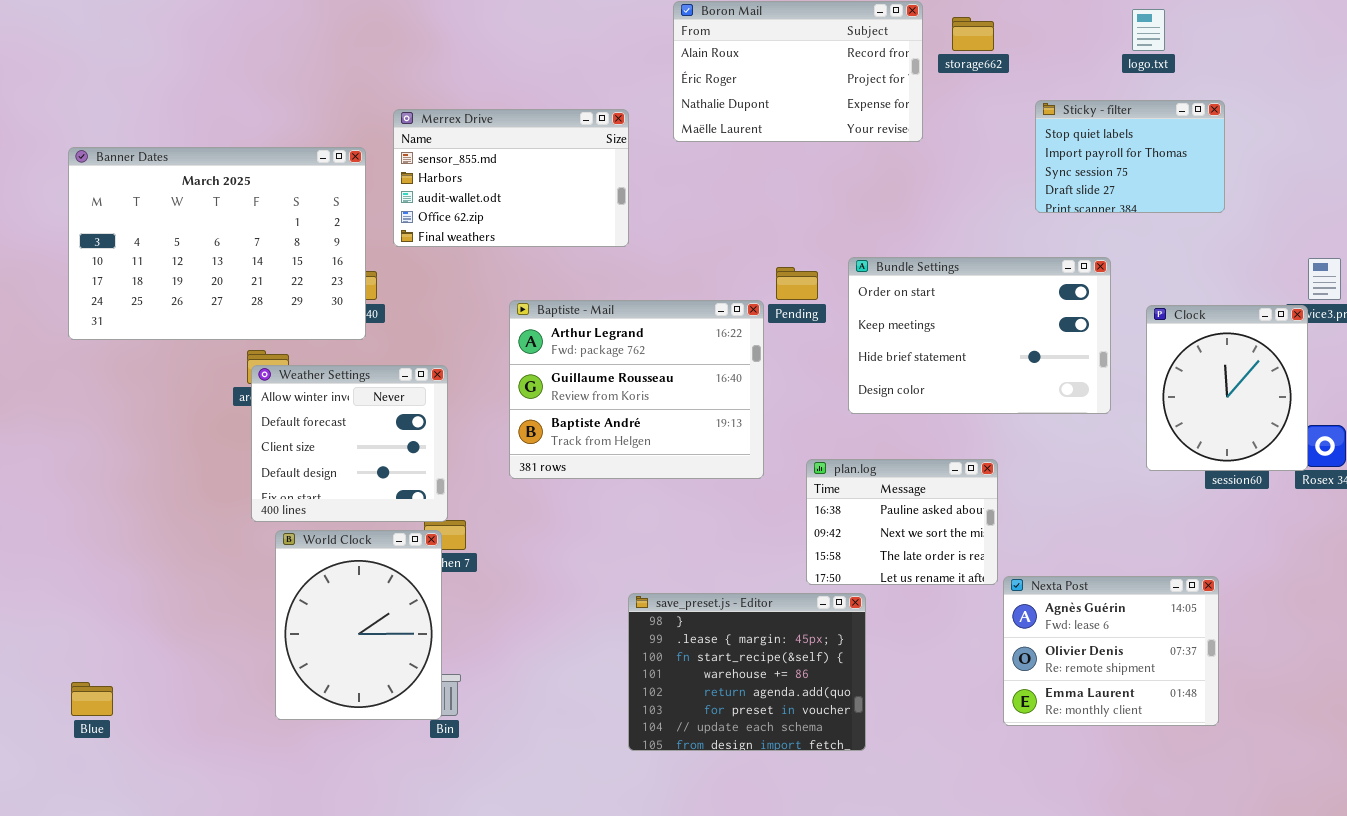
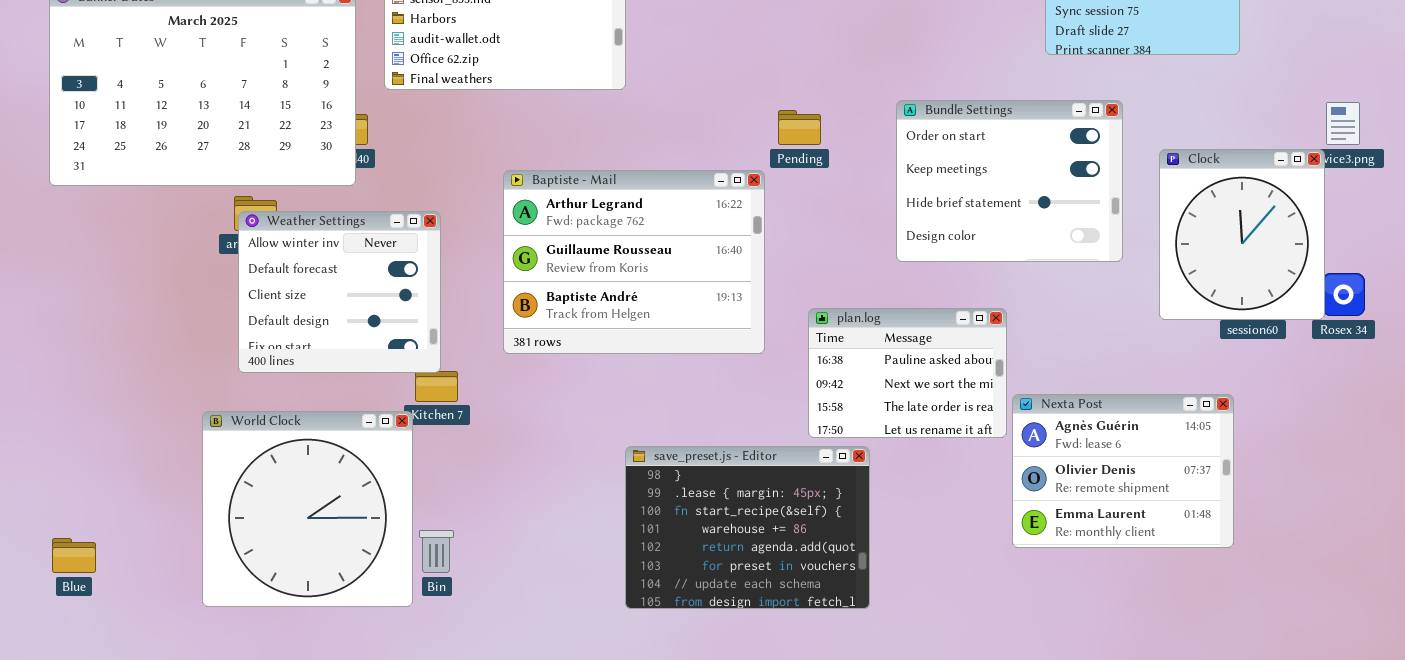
Bundle Settings: [848,257,1111,414] -> [896,100,1123,262], resized
Baptiste - Mail: [509,300,764,479] -> [503,170,765,354], moved
World Clock: [275,530,442,720] -> [202,411,413,607], moved, resized
Nexta Post: [1003,576,1219,726] -> [1012,394,1234,548], moved

